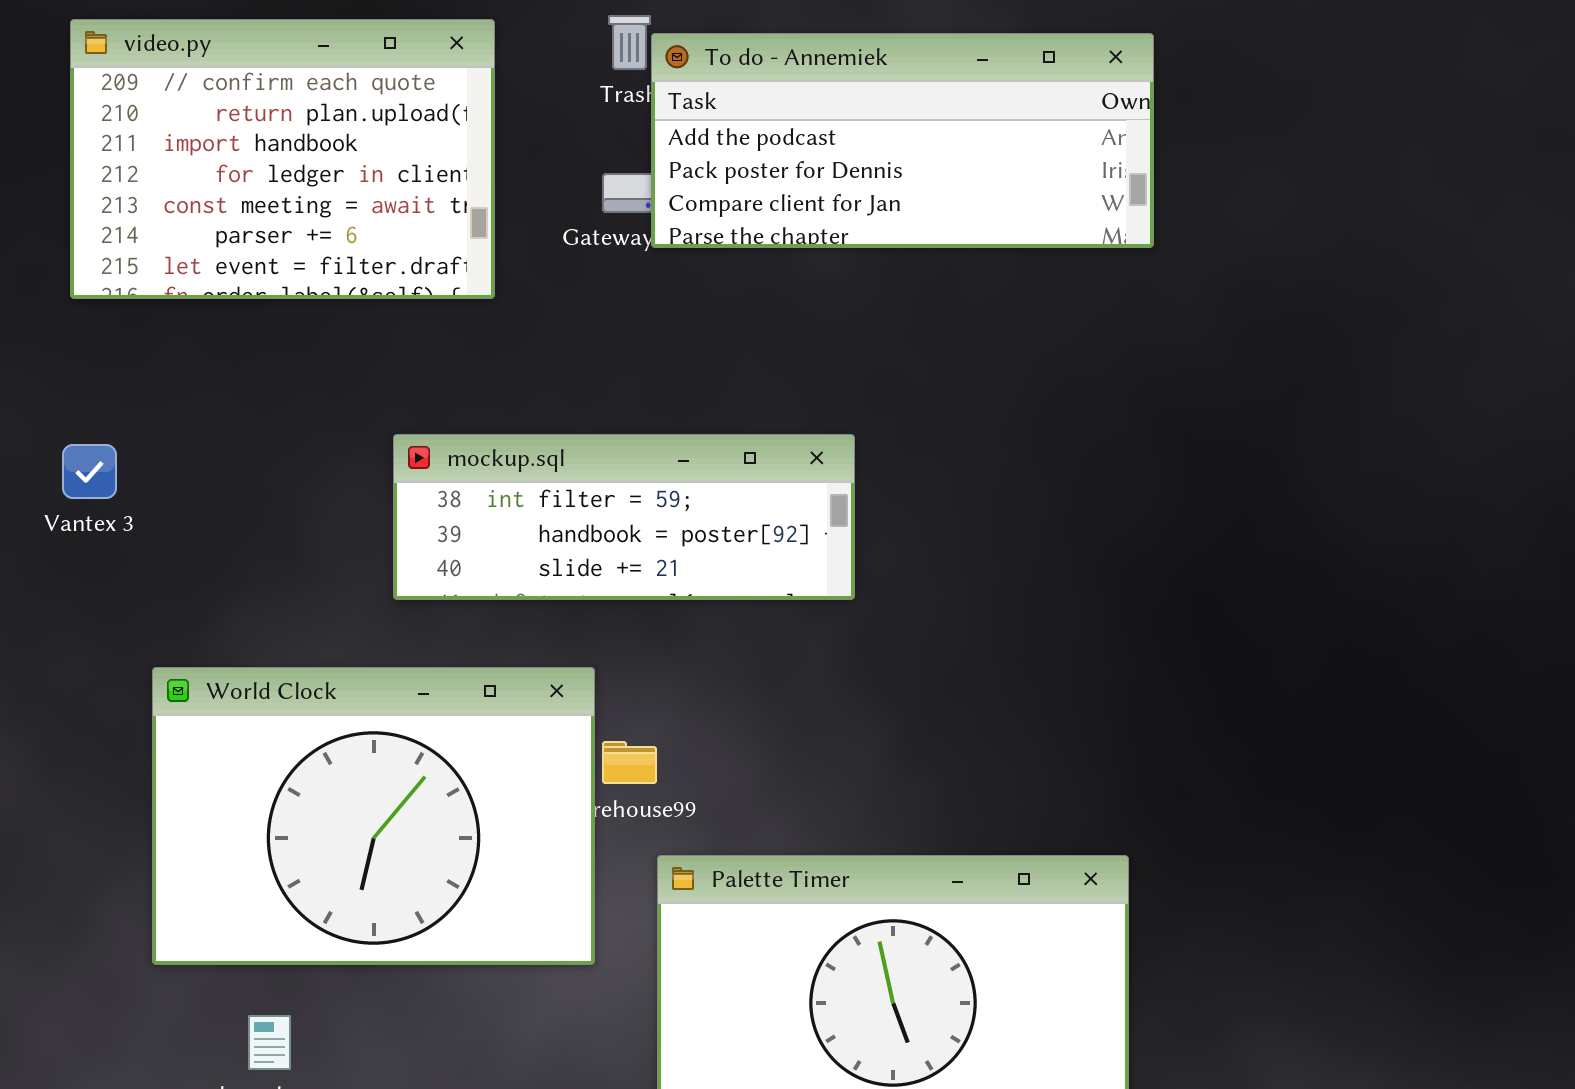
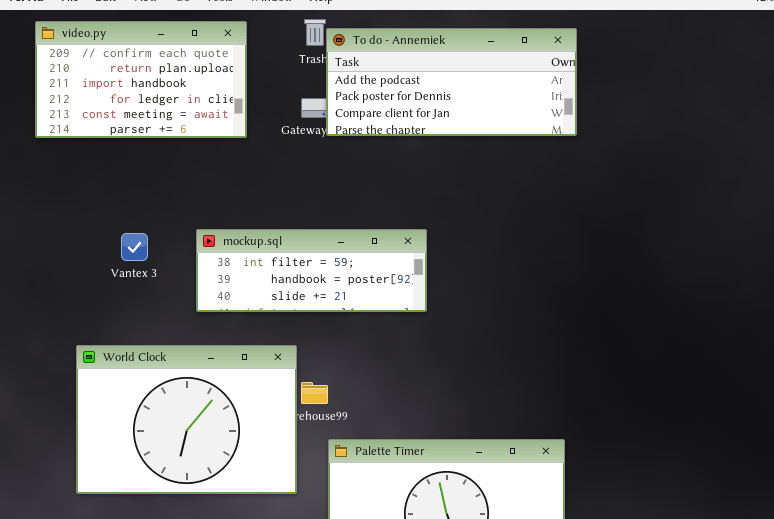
video.py: [70,19,495,299] -> [35,21,247,138], resized
Vantex 3: [62,444,117,499] -> [121,233,148,261], moved

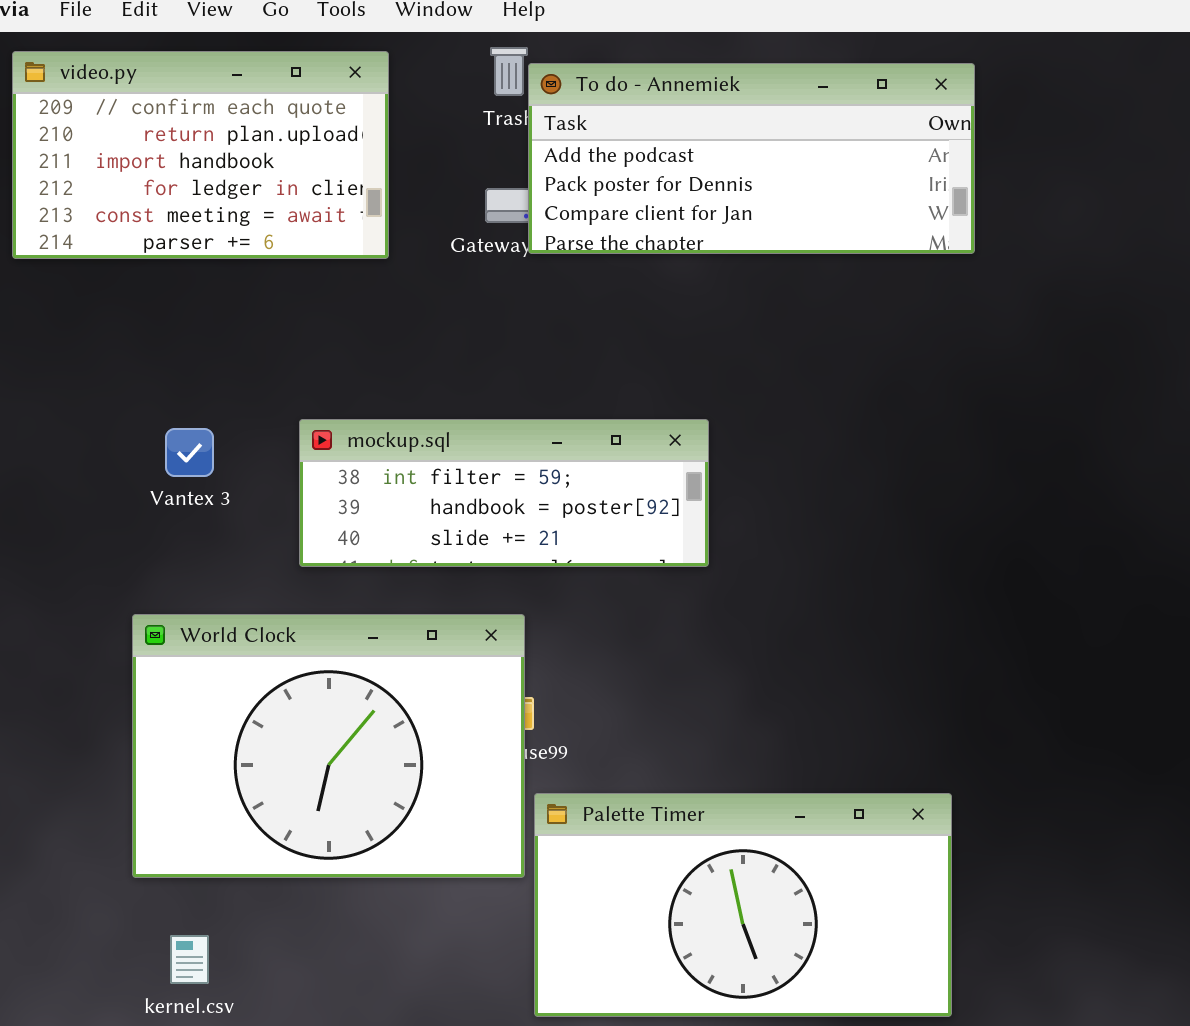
World Clock: [76,345,297,494] -> [132,614,525,878], moved

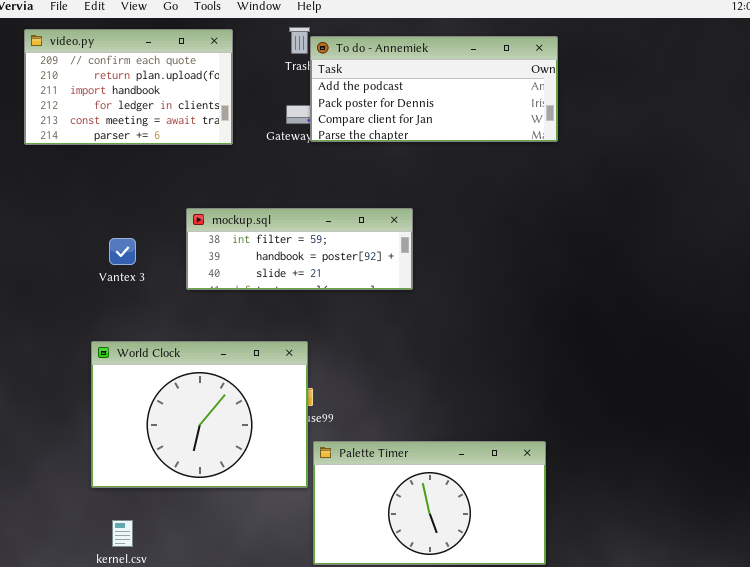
mockup.sql: [299,419,709,567] -> [186,208,413,290], moved

